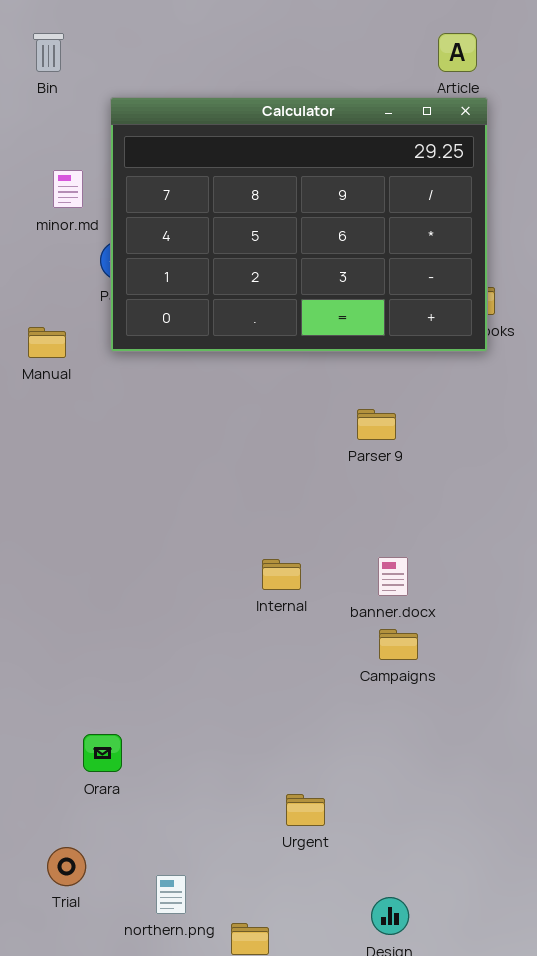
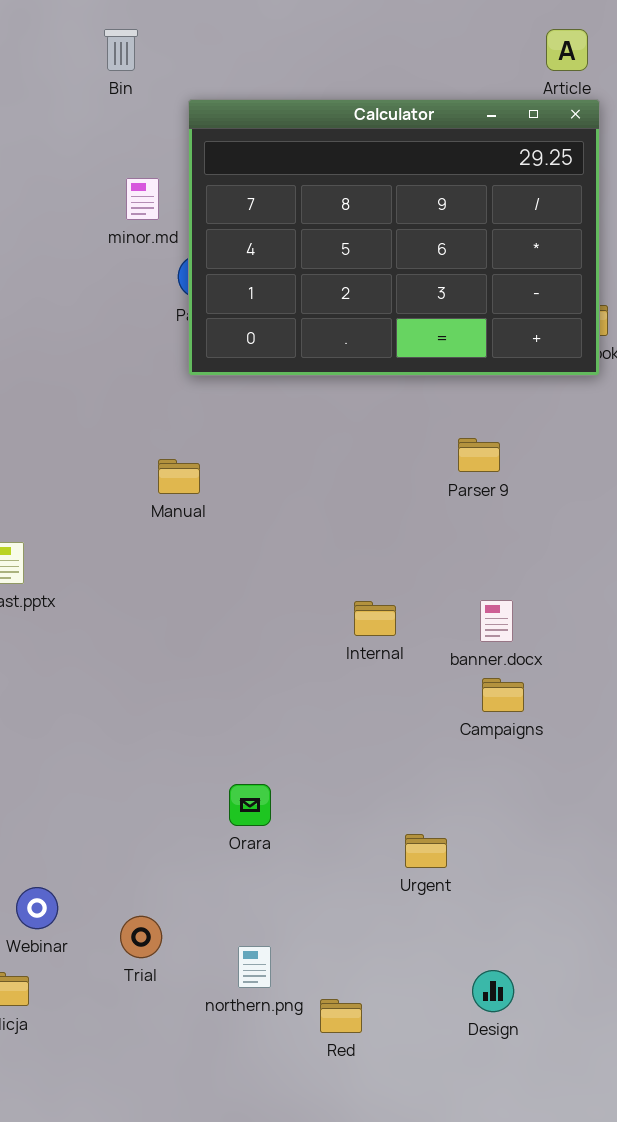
Manual: [28,327,66,358] -> [158,459,200,494], moved
Orara: [83,734,122,772] -> [229,784,271,826], moved
Urgent: [286,794,325,826] -> [405,834,447,868], moved

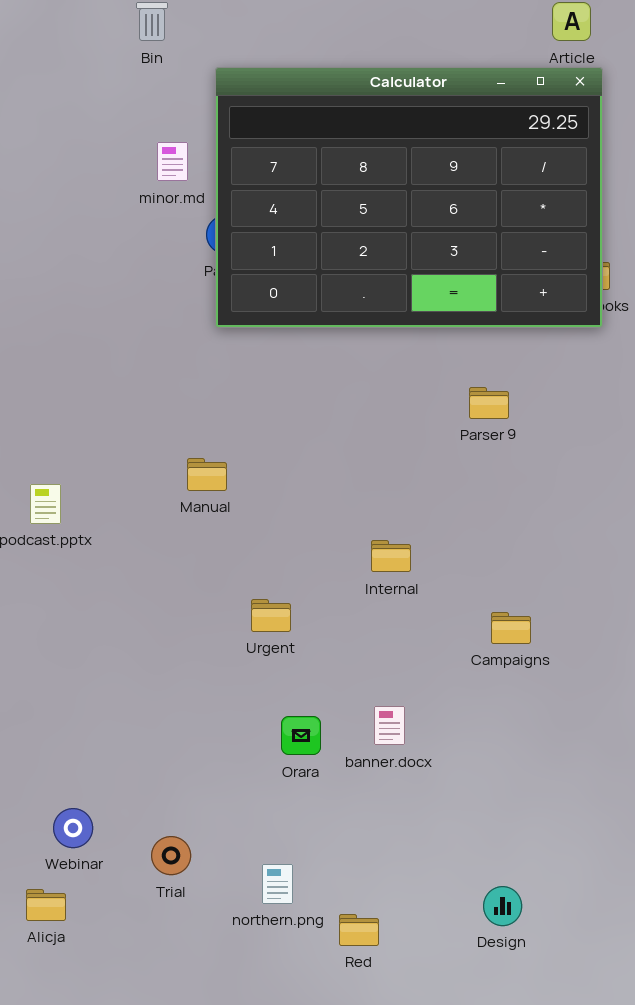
Manual: [158,459,200,494] -> [187,458,227,491], moved
banner.docx: [480,600,513,642] -> [374,706,405,745], moved
Orara: [229,784,271,826] -> [281,716,321,755], moved
Urgent: [405,834,447,868] -> [251,599,291,632], moved

